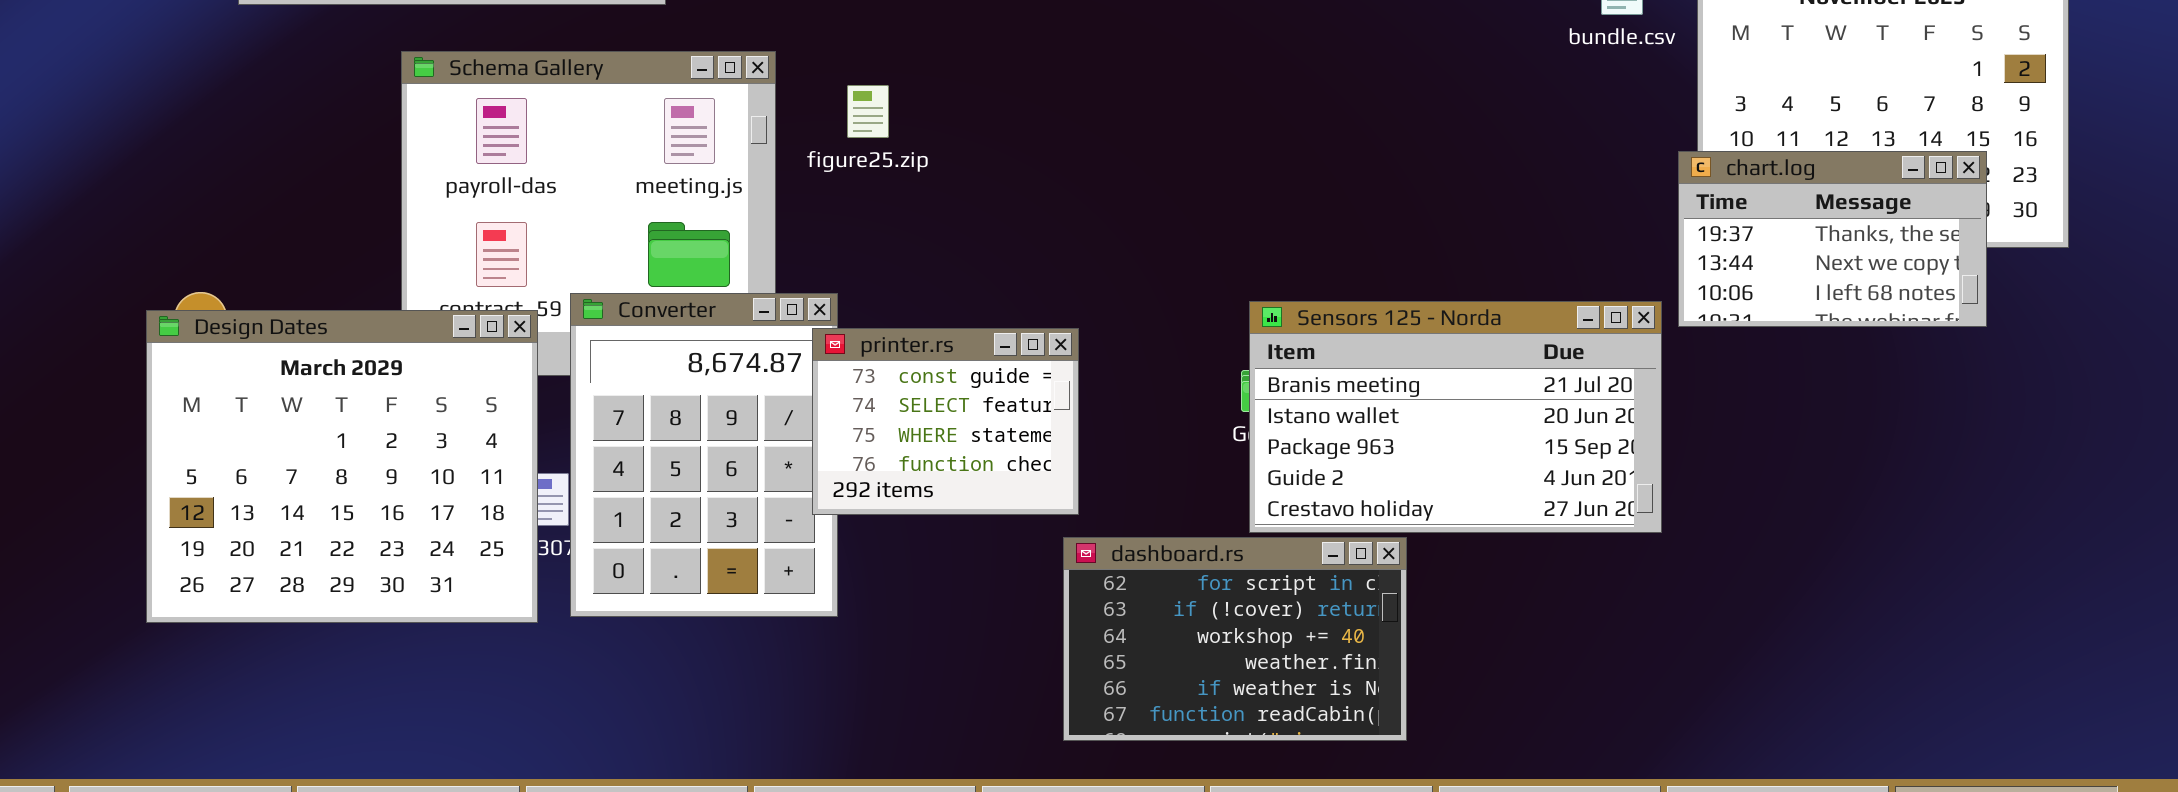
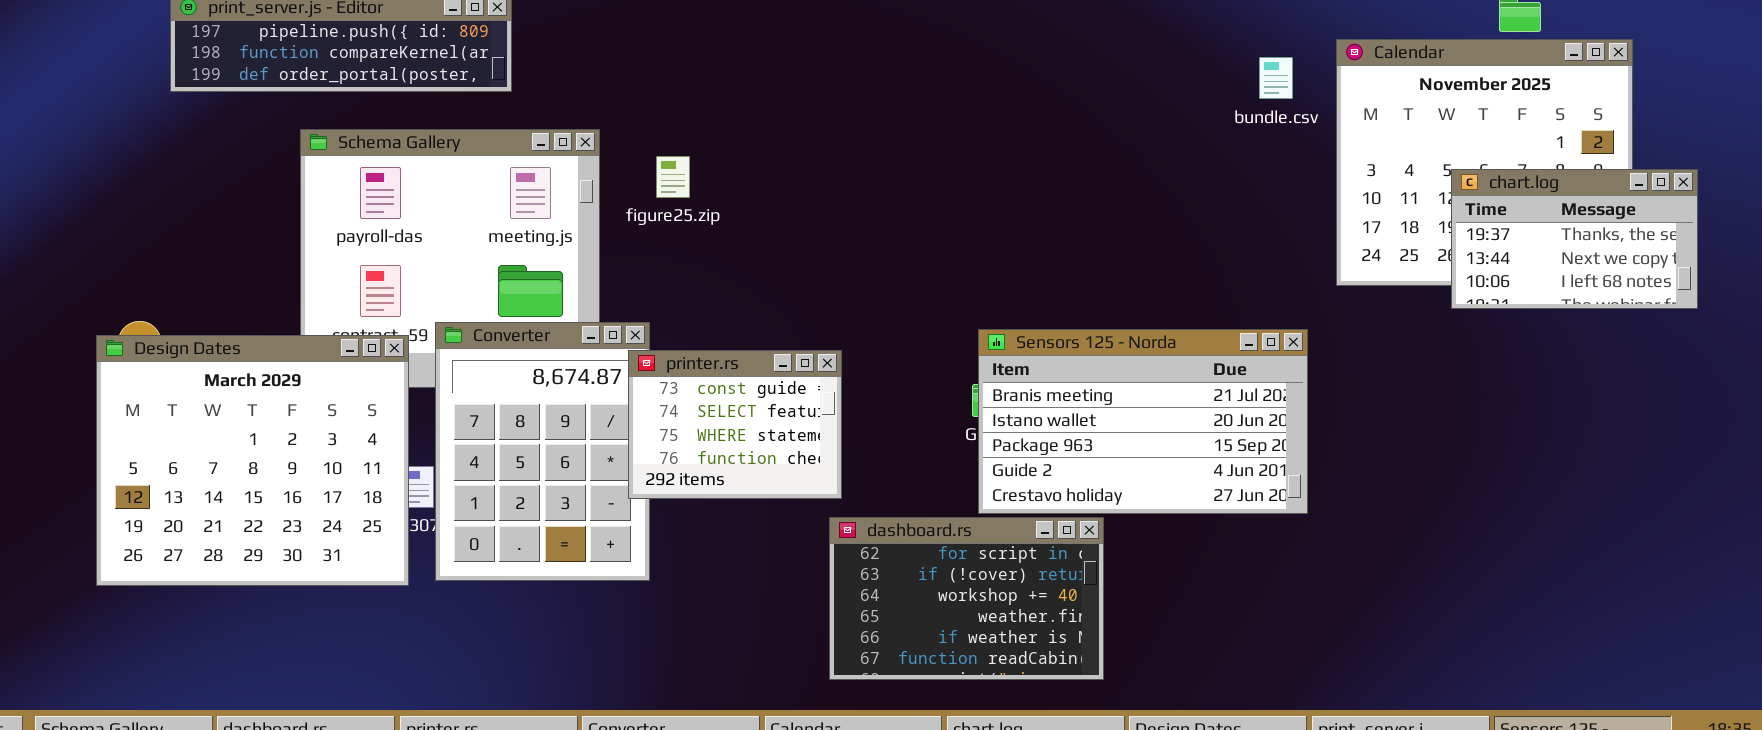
chart.log: [1678,151,1987,327] -> [1451,169,1698,309], moved

